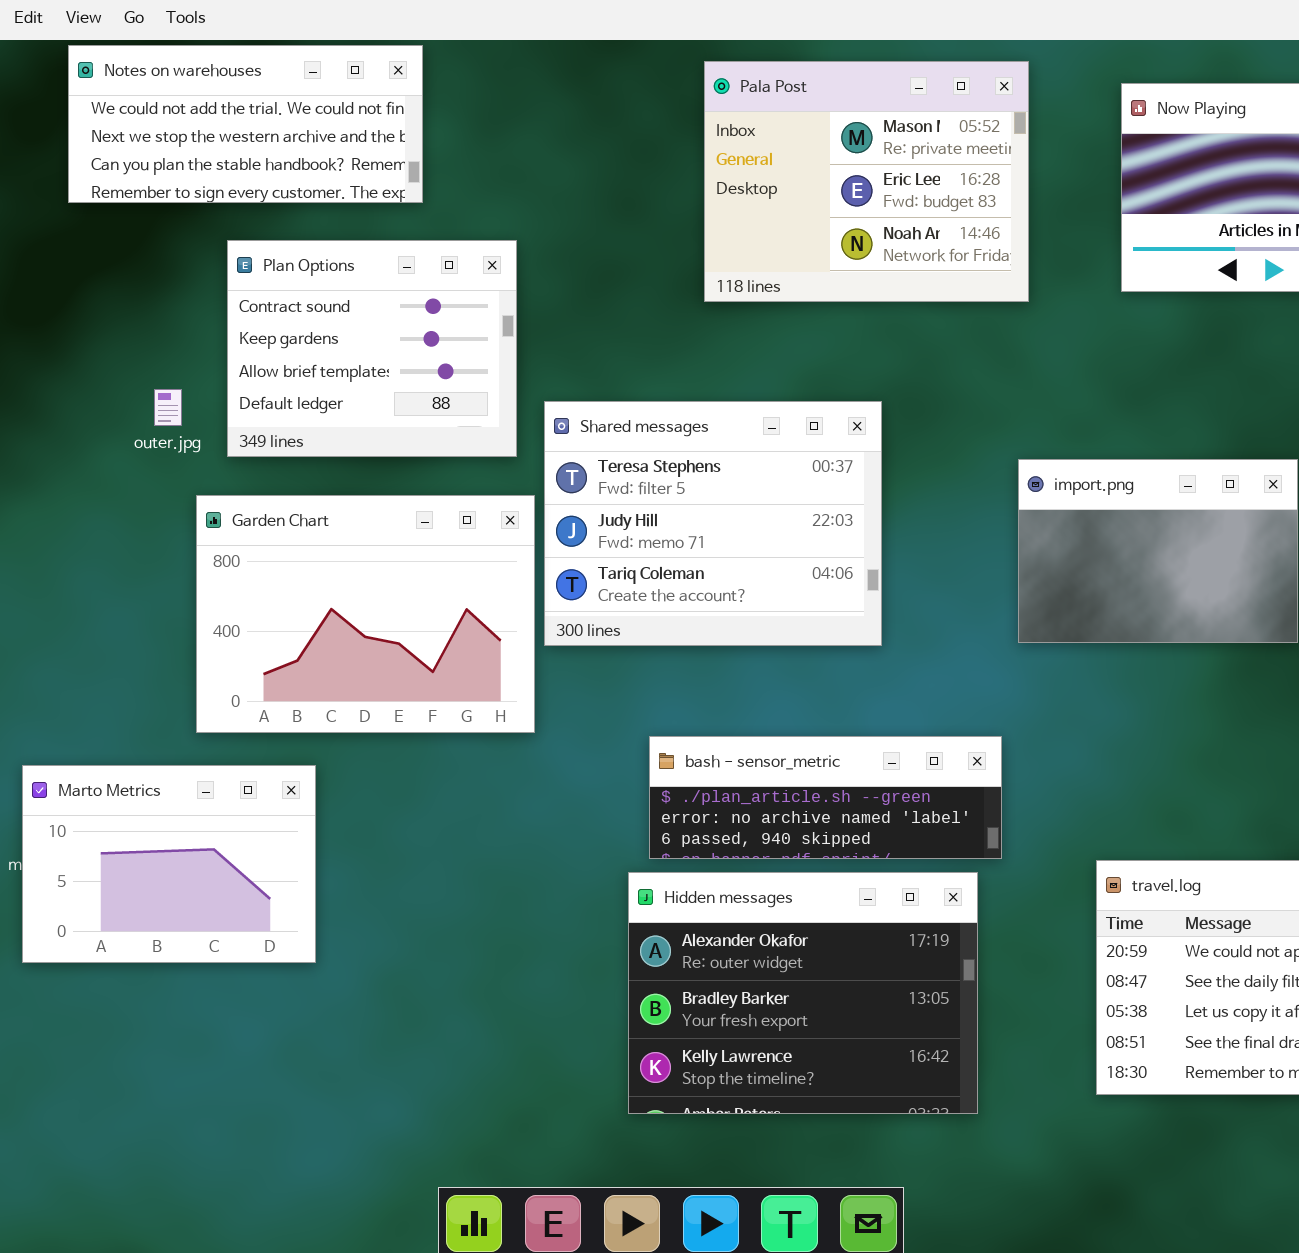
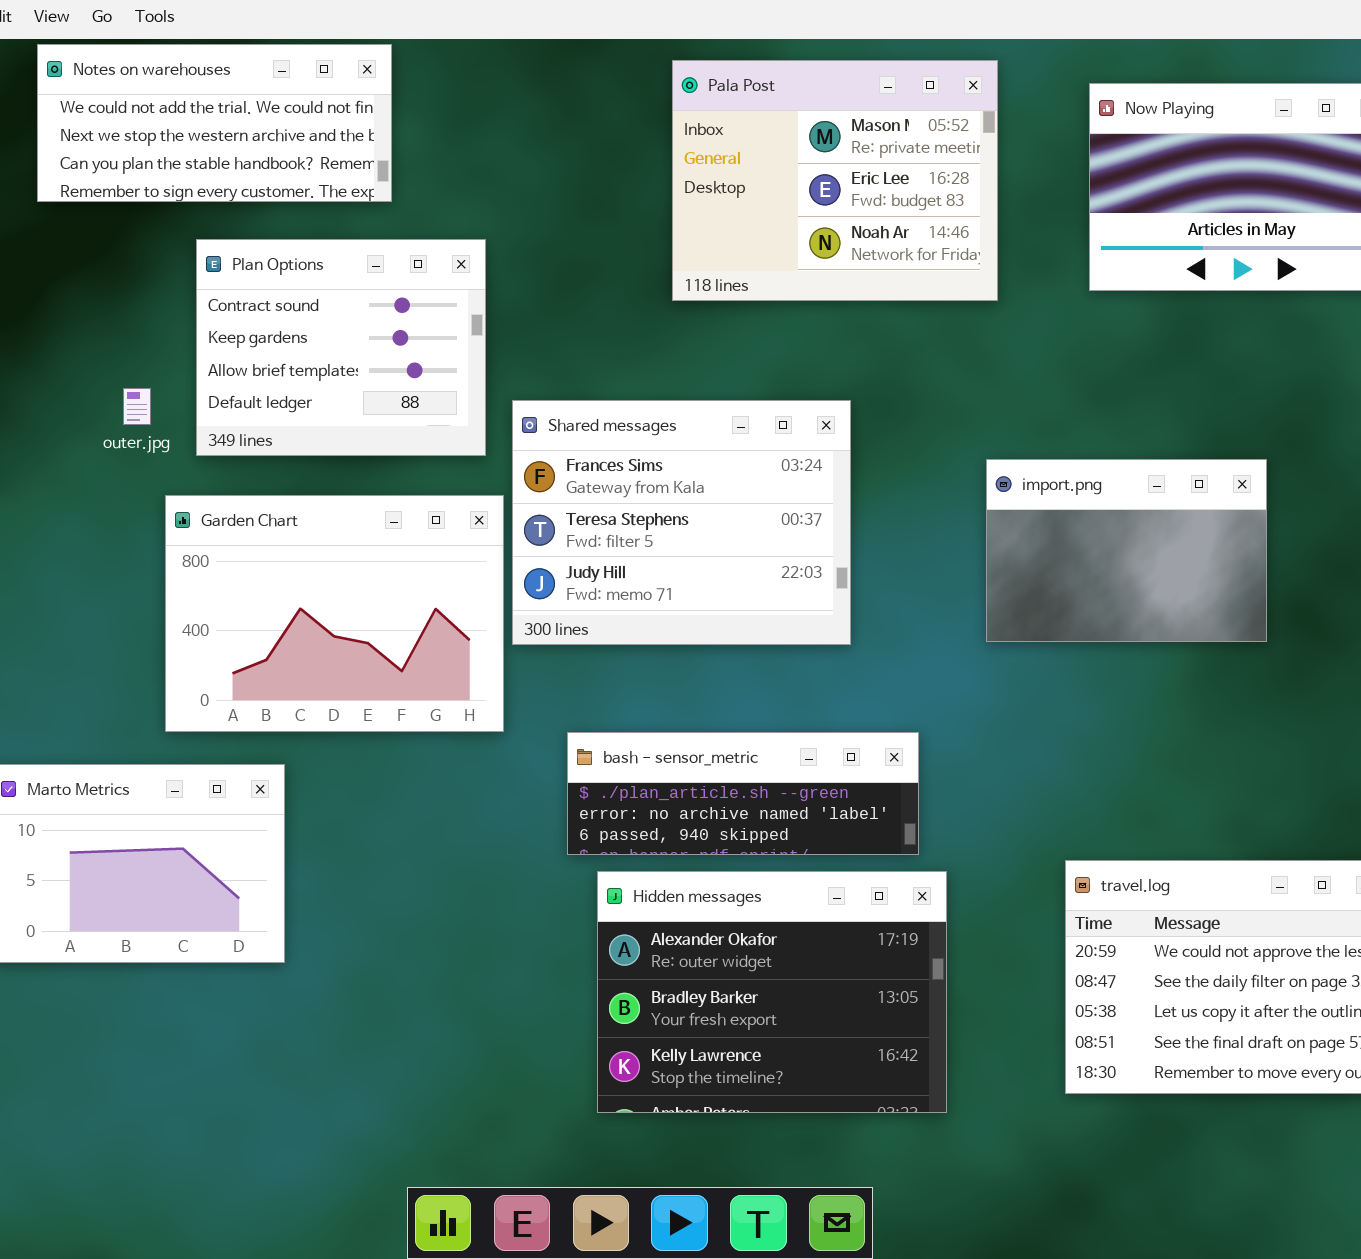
Shared messages: [544,401,882,646] -> [512,400,851,645], scrolled up 1 row
bash - sensor_metric: [649,736,1002,859] -> [567,732,919,855], moved

